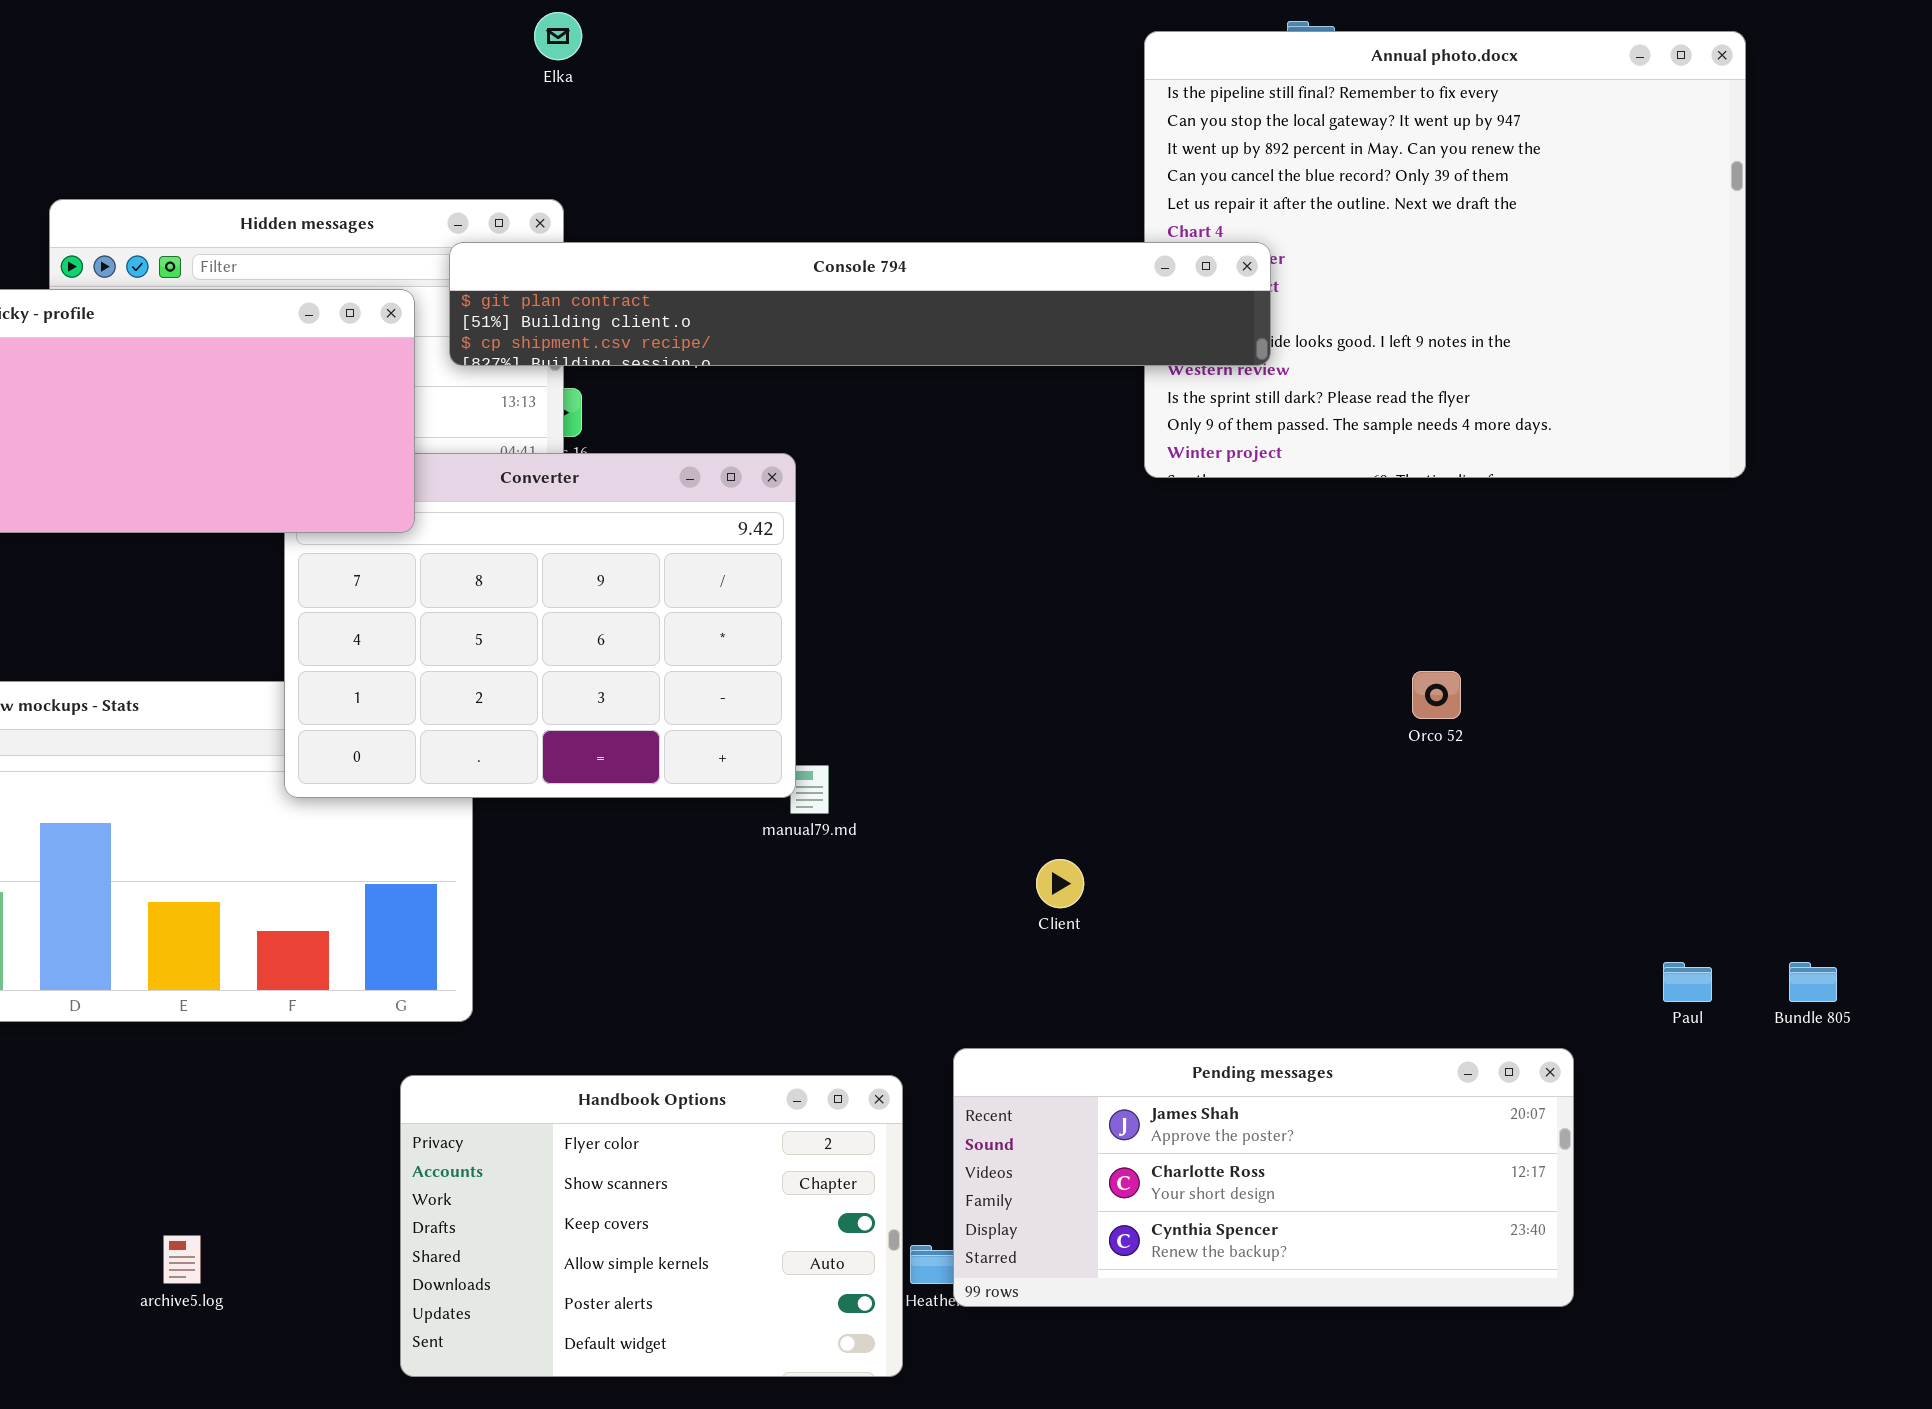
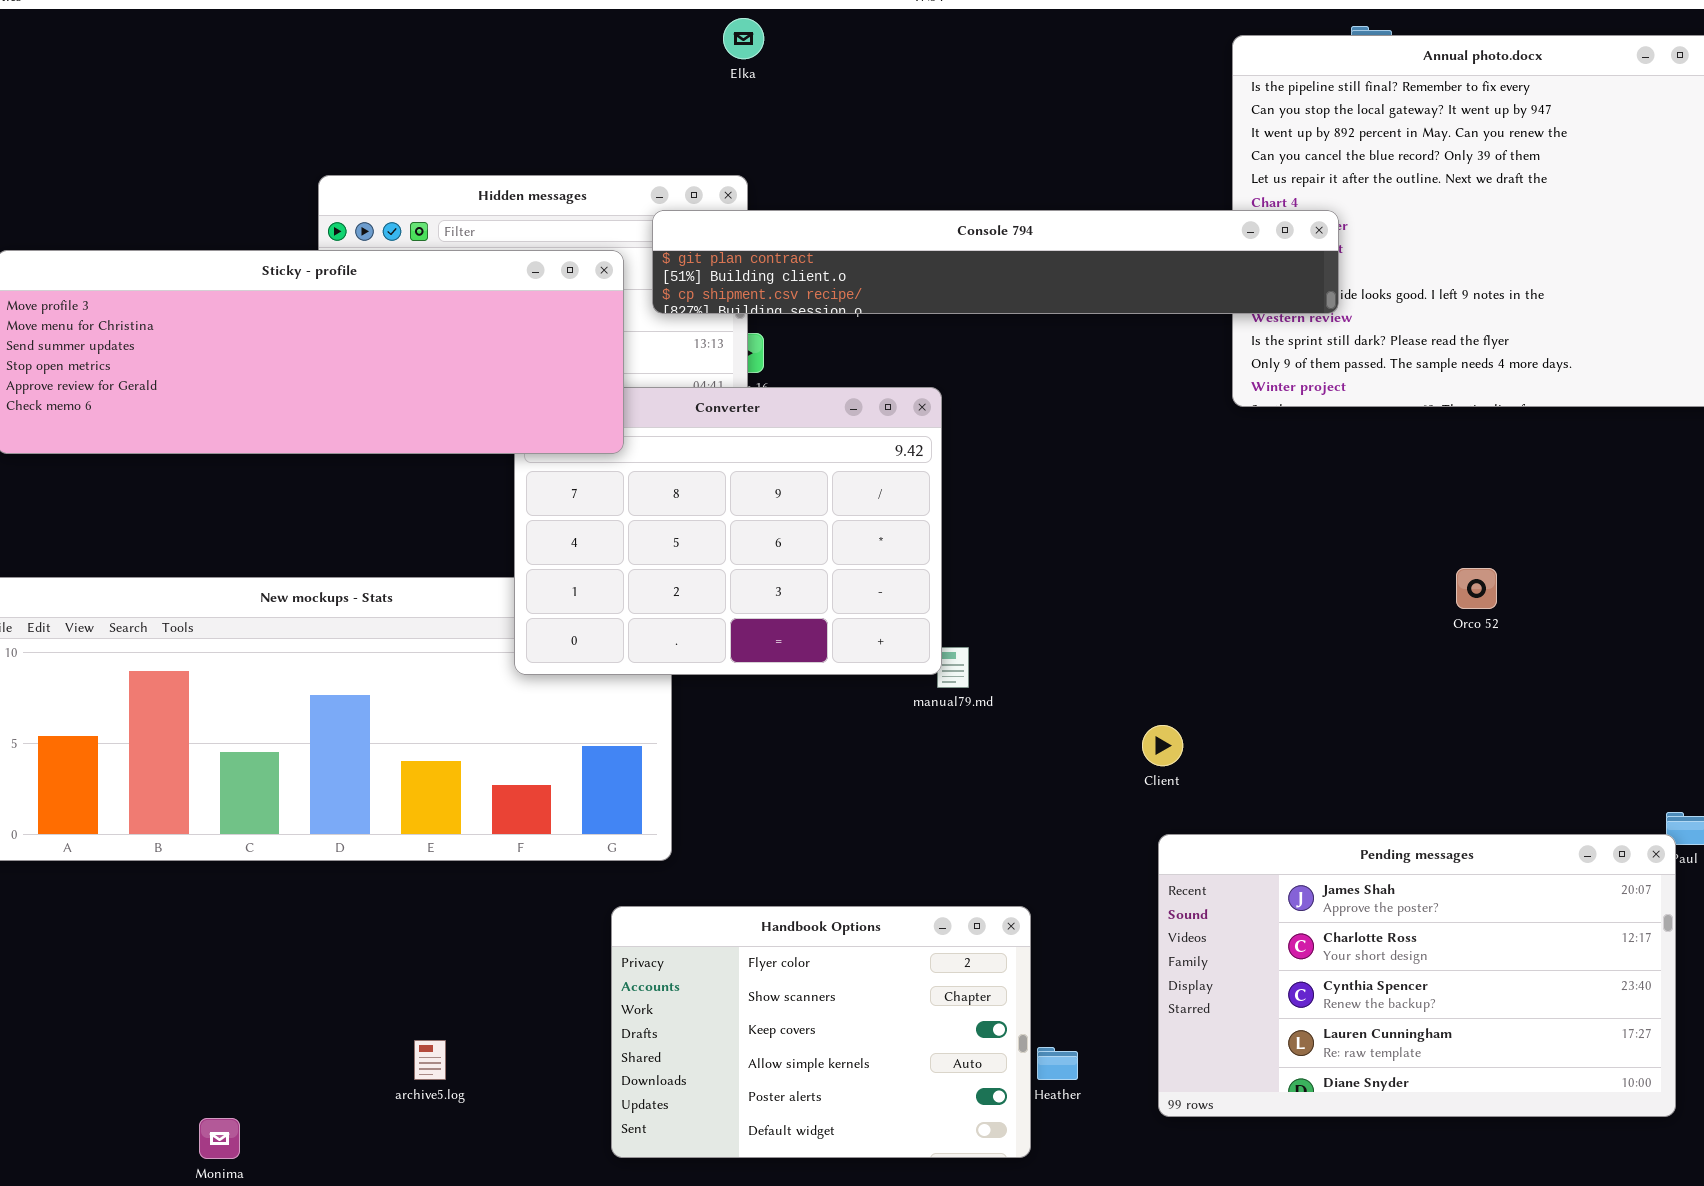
Pending messages: [953,1048,1574,1307] -> [1158,834,1676,1117], moved, resized

